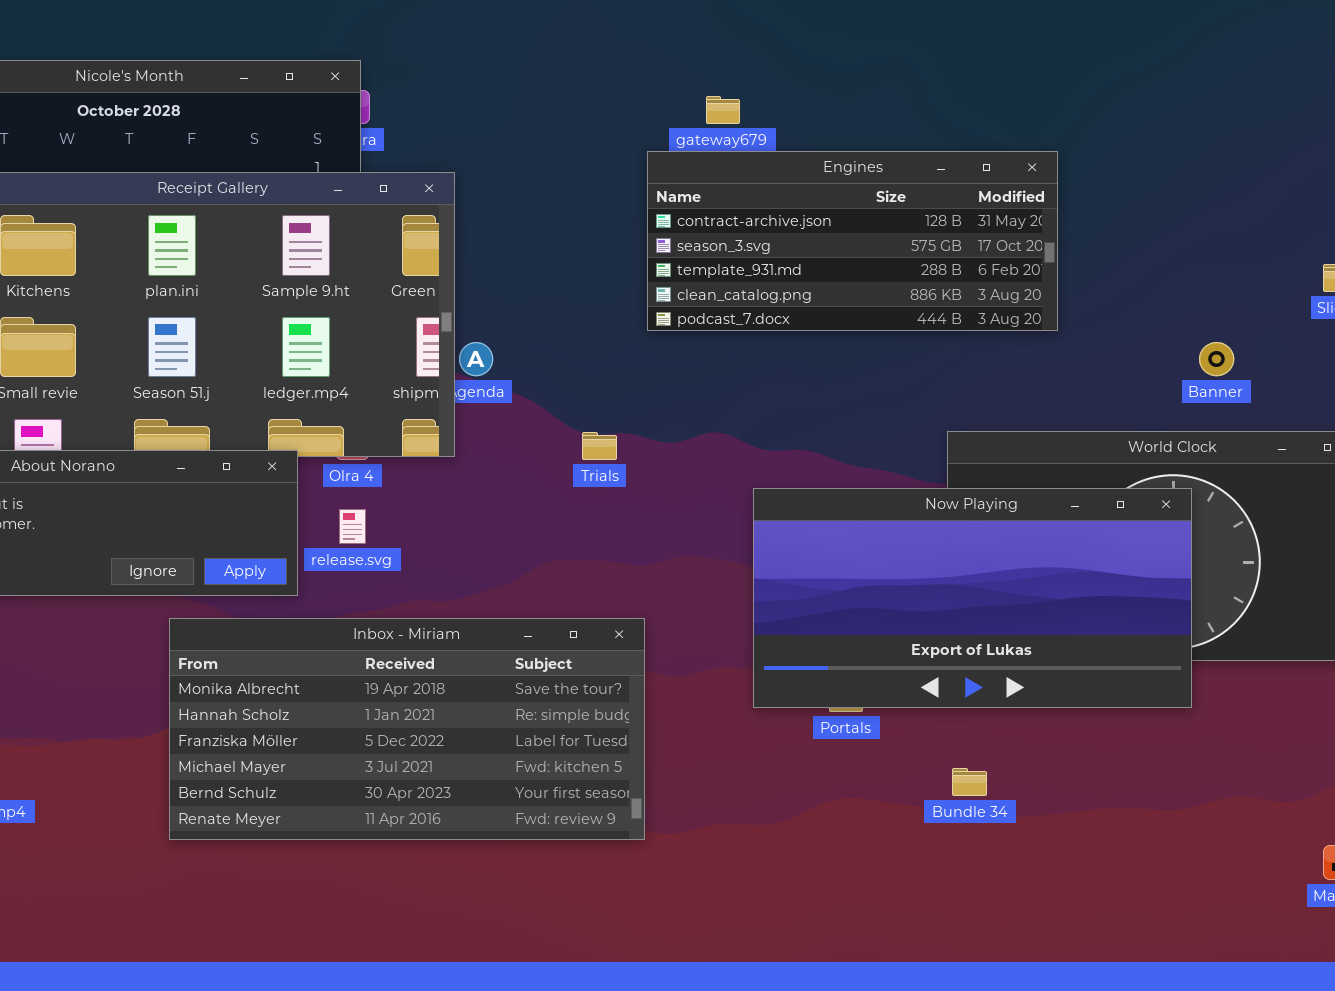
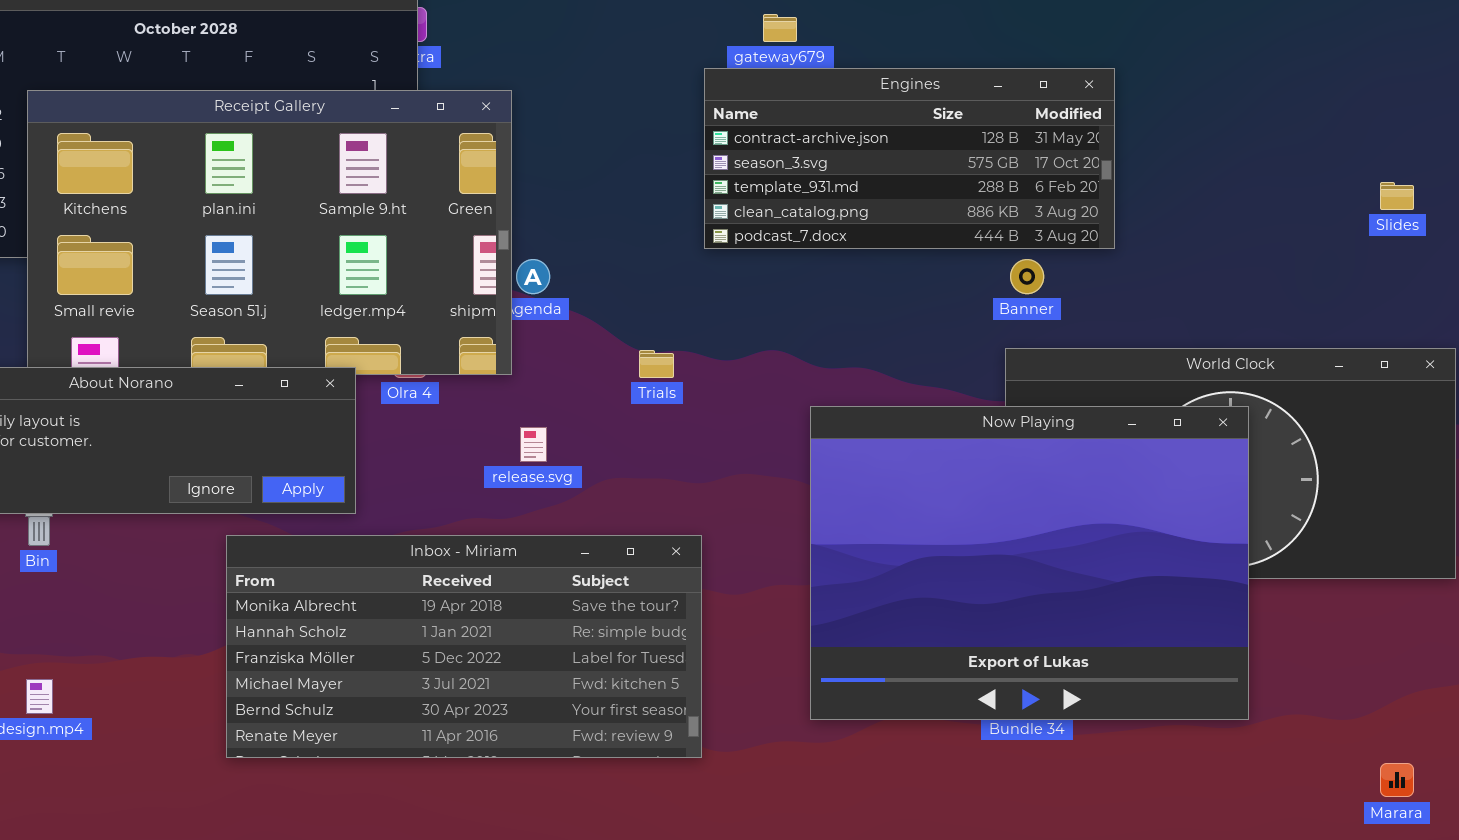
Banner: [1199,342,1234,376] -> [1010,259,1044,294], moved
Now Playing: [753,488,1192,708] -> [810,406,1249,720], resized
release.svg: [339,509,366,544] -> [520,427,547,462], moved

